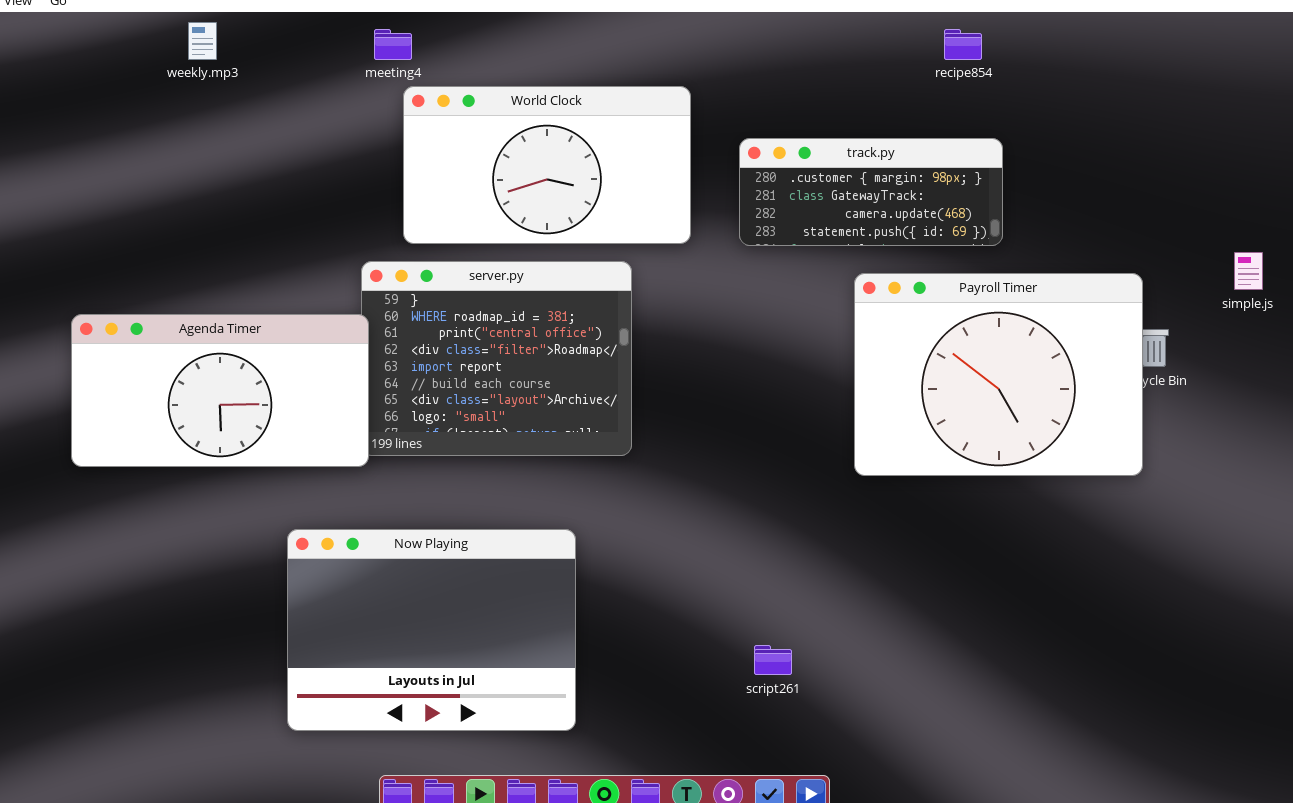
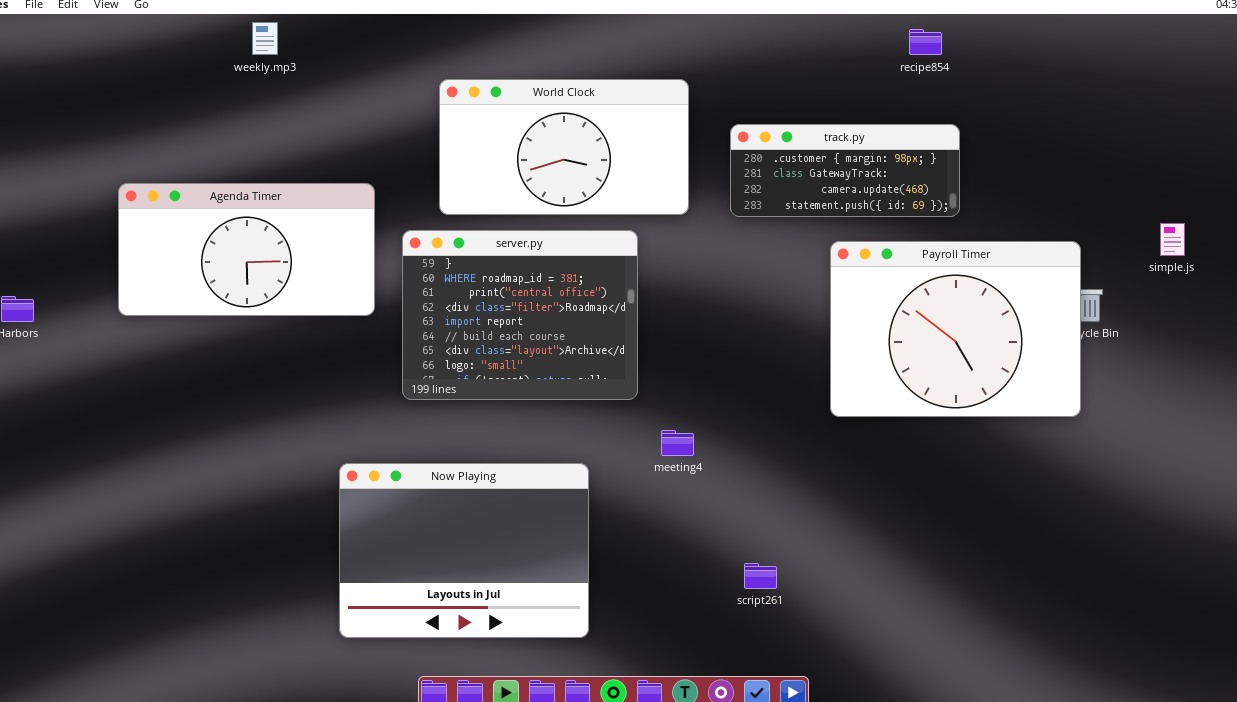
meeting4: [374,29,412,60] -> [661,430,694,456], moved
Agenda Timer: [71,314,369,467] -> [118,183,375,316], moved

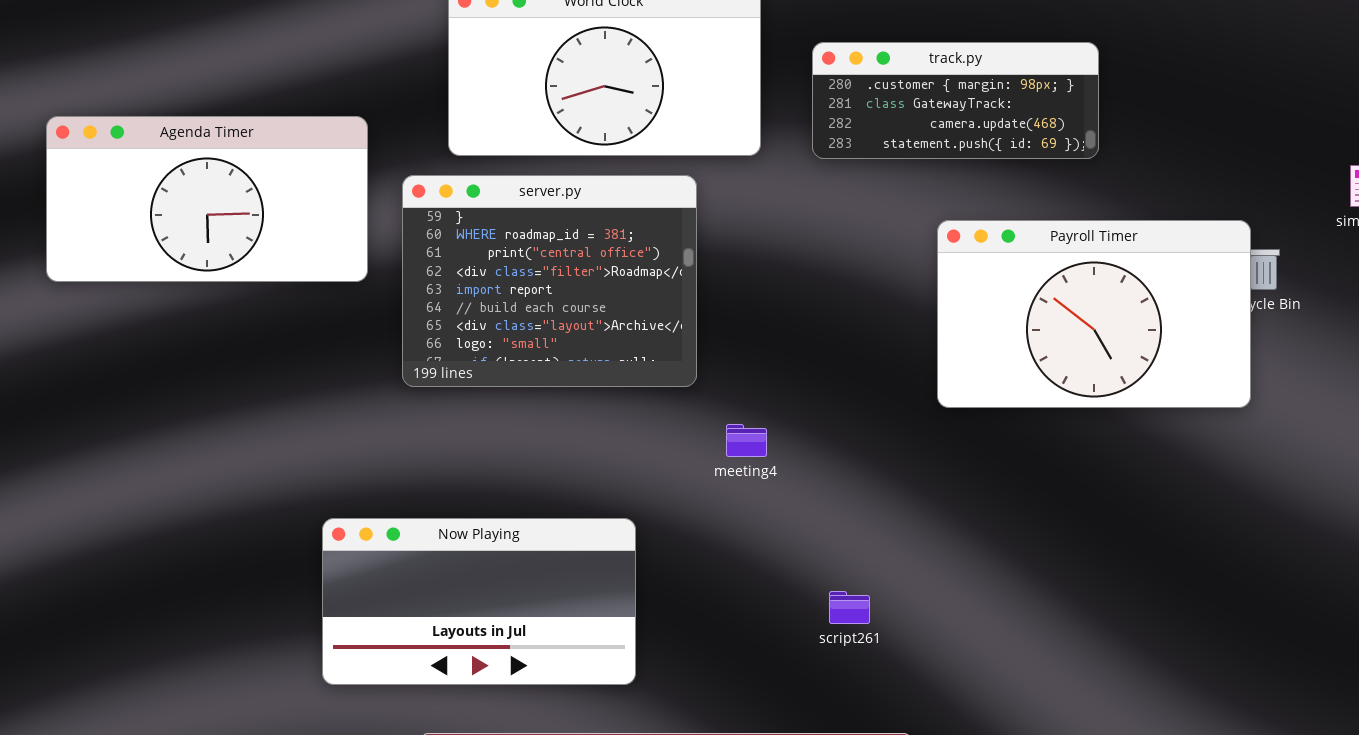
Payroll Timer: [830,241,1081,417] -> [937,220,1251,408], resized
Now Playing: [339,463,589,638] -> [322,518,636,685], resized

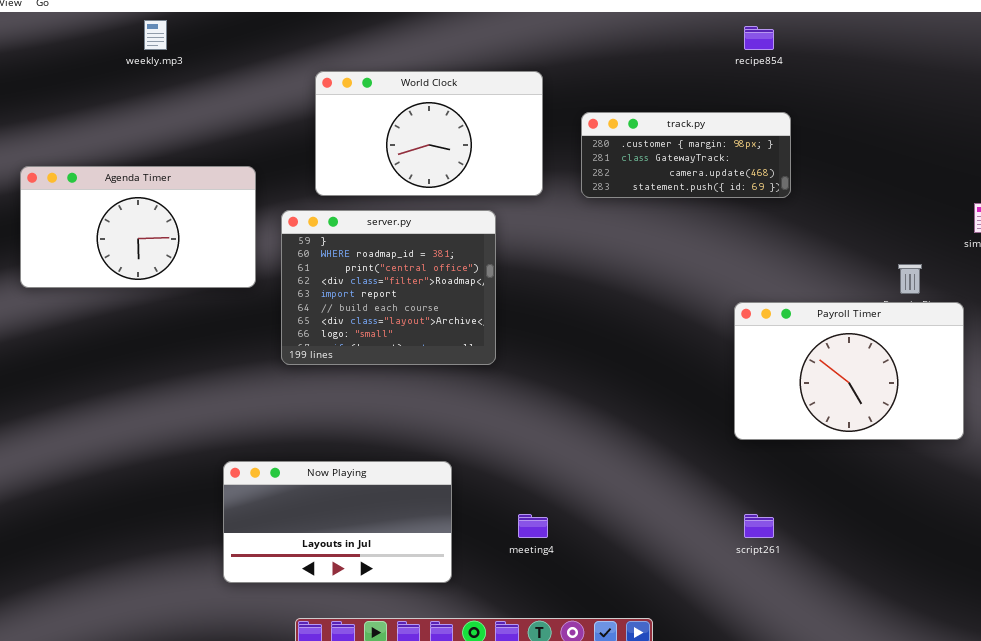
Payroll Timer: [937,220,1251,408] -> [734,302,964,440], moved
meeting4: [726,424,767,457] -> [518,514,548,538], moved
script261: [829,591,870,624] -> [744,514,774,538], moved

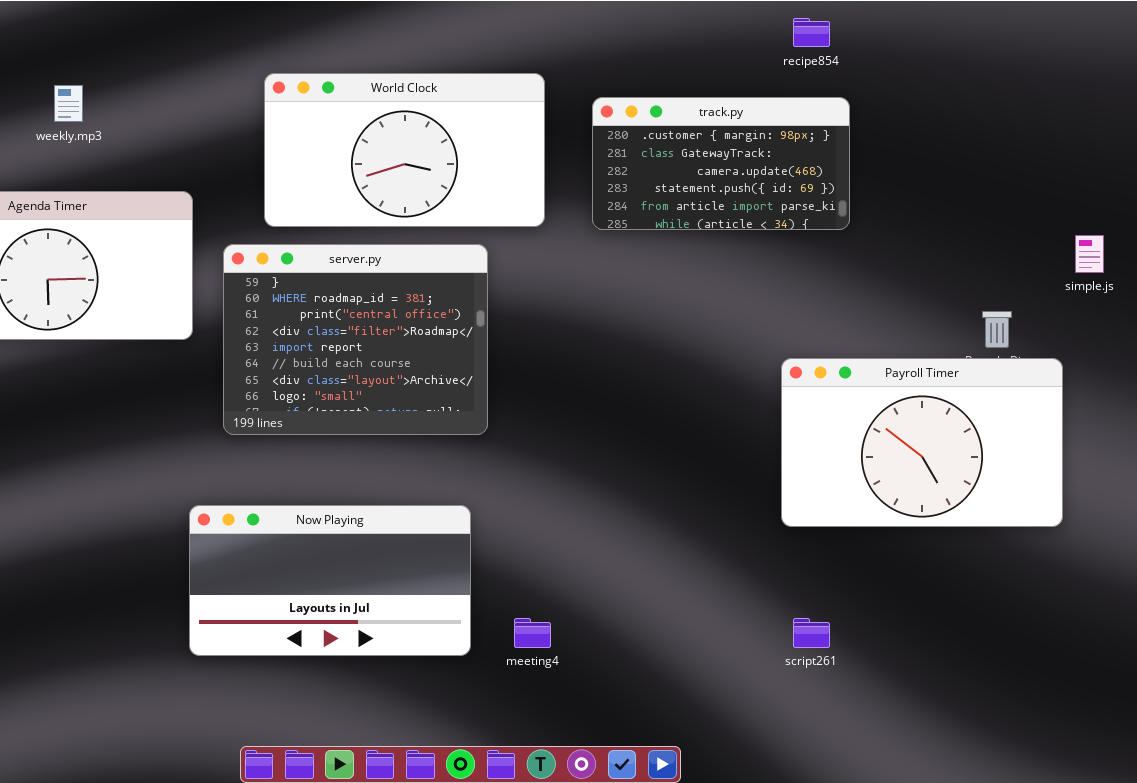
weekly.mp3: [144,20,167,50] -> [54,85,83,122], moved
track.py: [581,112,791,198] -> [592,97,850,230], resized
Now Playing: [223,461,452,583] -> [189,505,471,656], moved

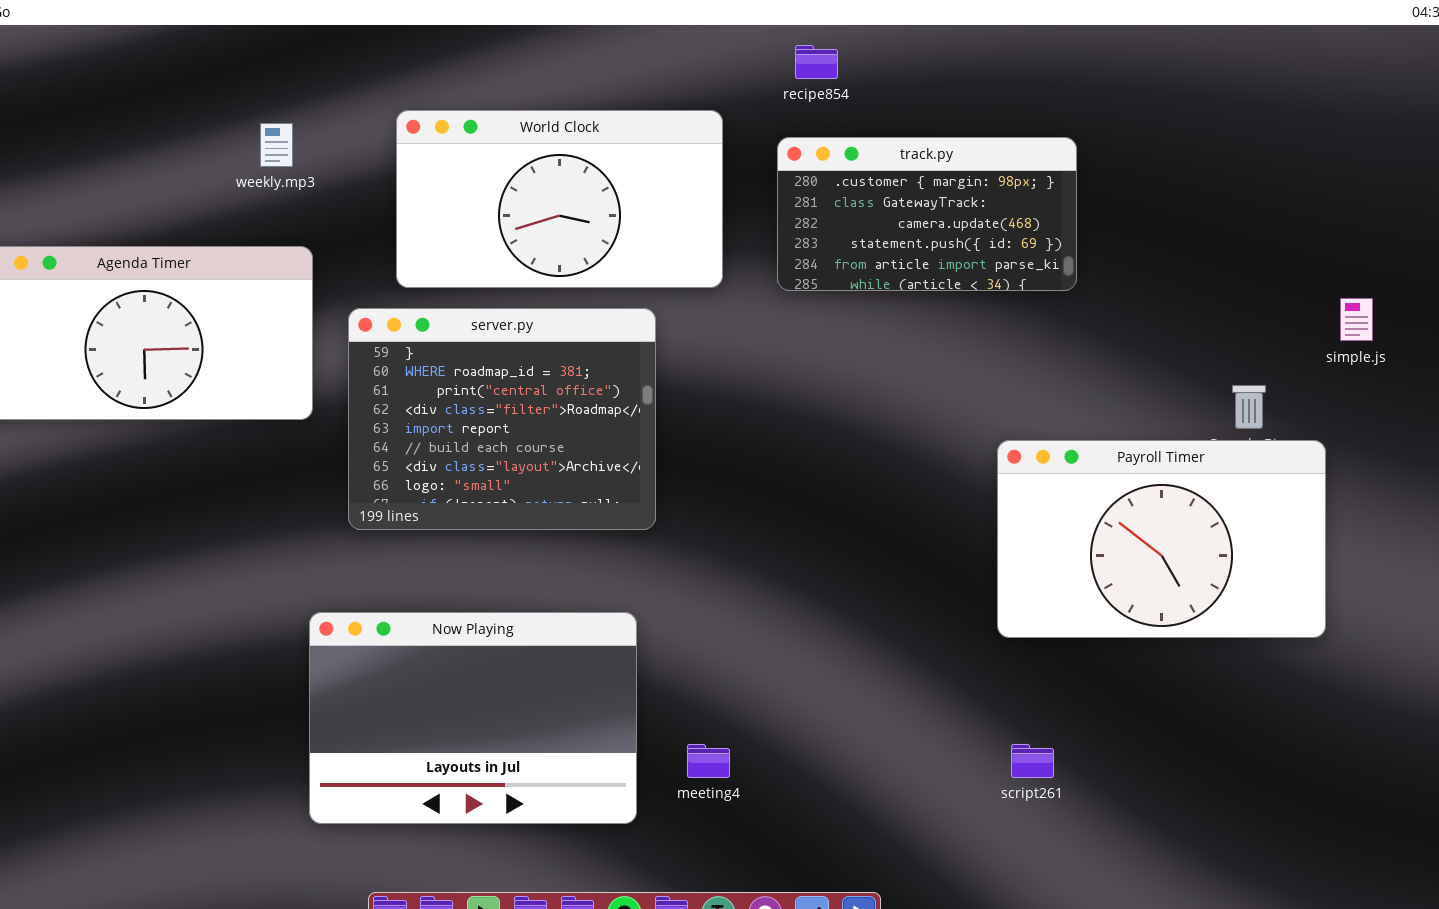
recipe854: [793,18,830,47] -> [795,45,838,79], moved
weekly.mp3: [54,85,83,122] -> [260,123,293,167], moved
Now Playing: [189,505,471,656] -> [309,612,637,824], resized

